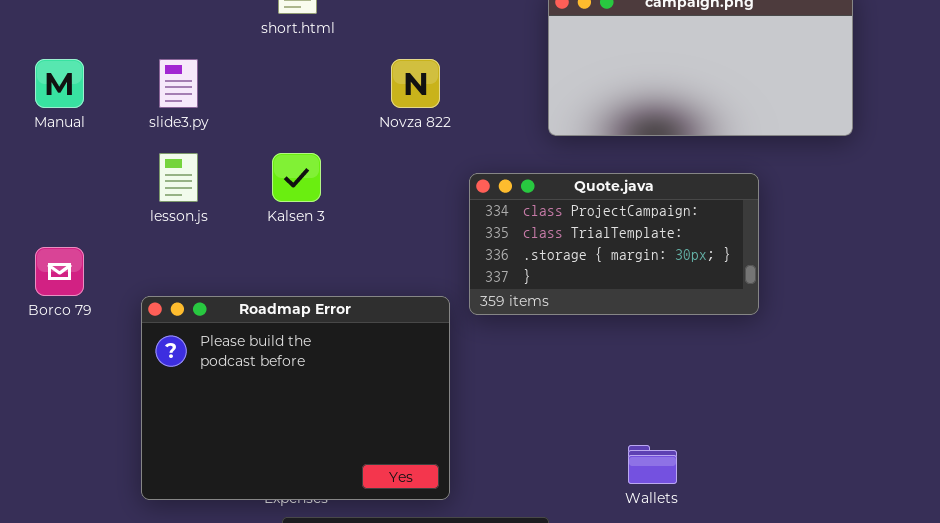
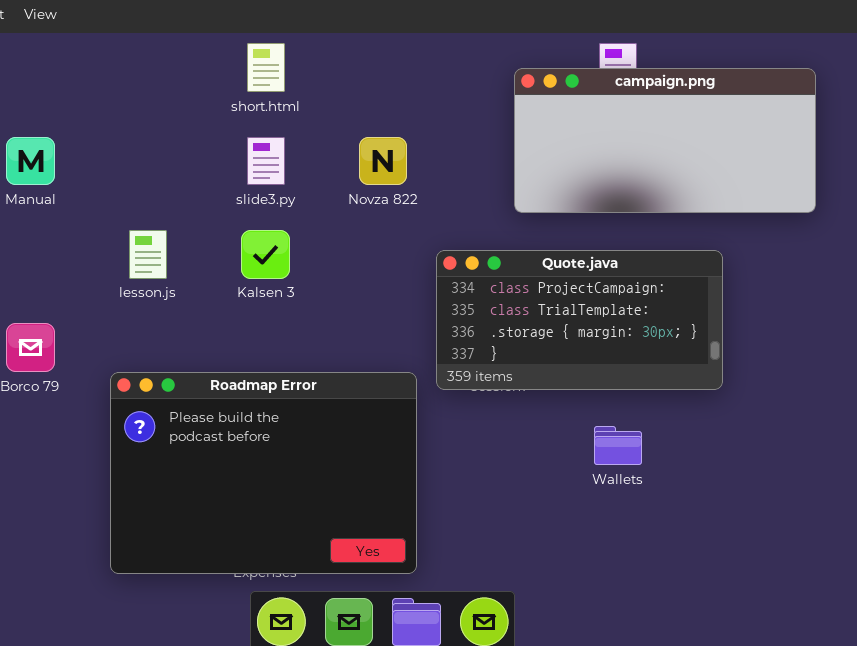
slide3.py: [159,59,198,108] -> [247,137,285,185], moved
Wallets: [628,445,677,484] -> [594,426,642,465], moved

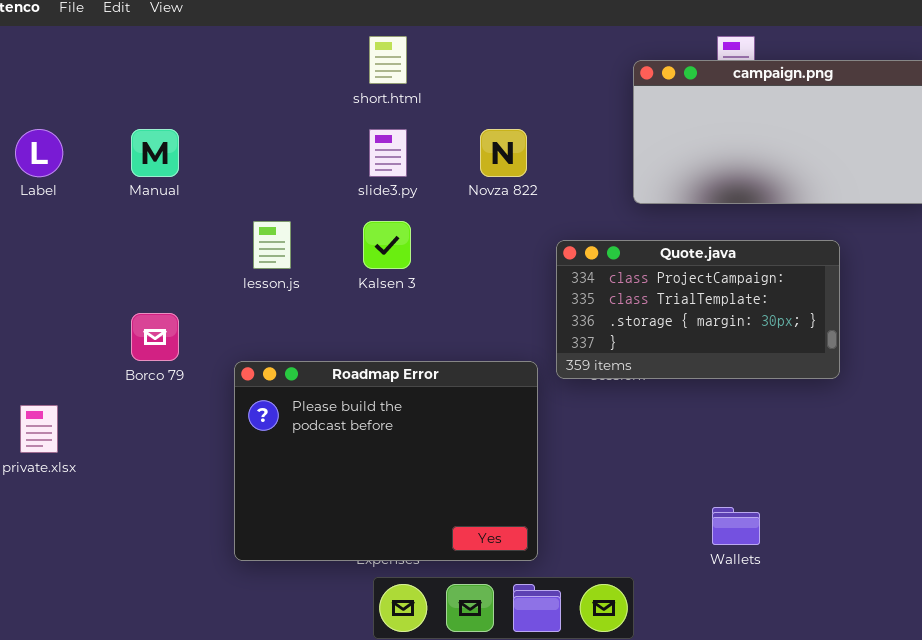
Wallets: [594,426,642,465] -> [712,507,760,545], moved

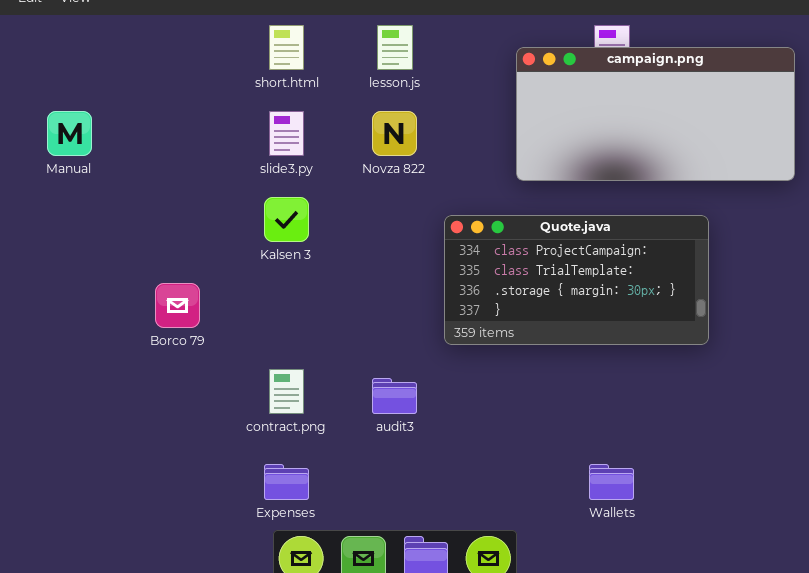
lesson.js: [253,221,291,269] -> [377,25,413,70], moved
Borco 79: [131,313,179,361] -> [155,283,200,328], moved
Roadmap Error: [234,361,538,561] -> none, closed

